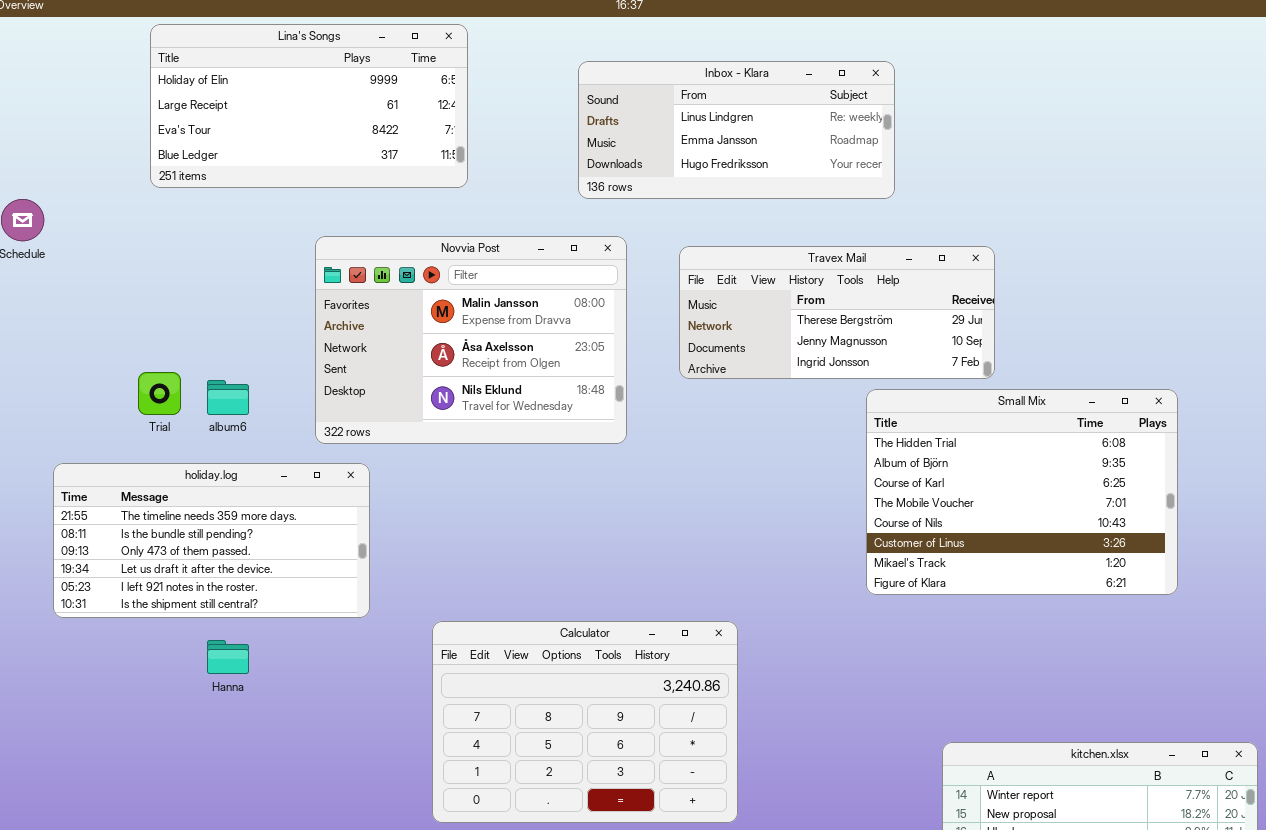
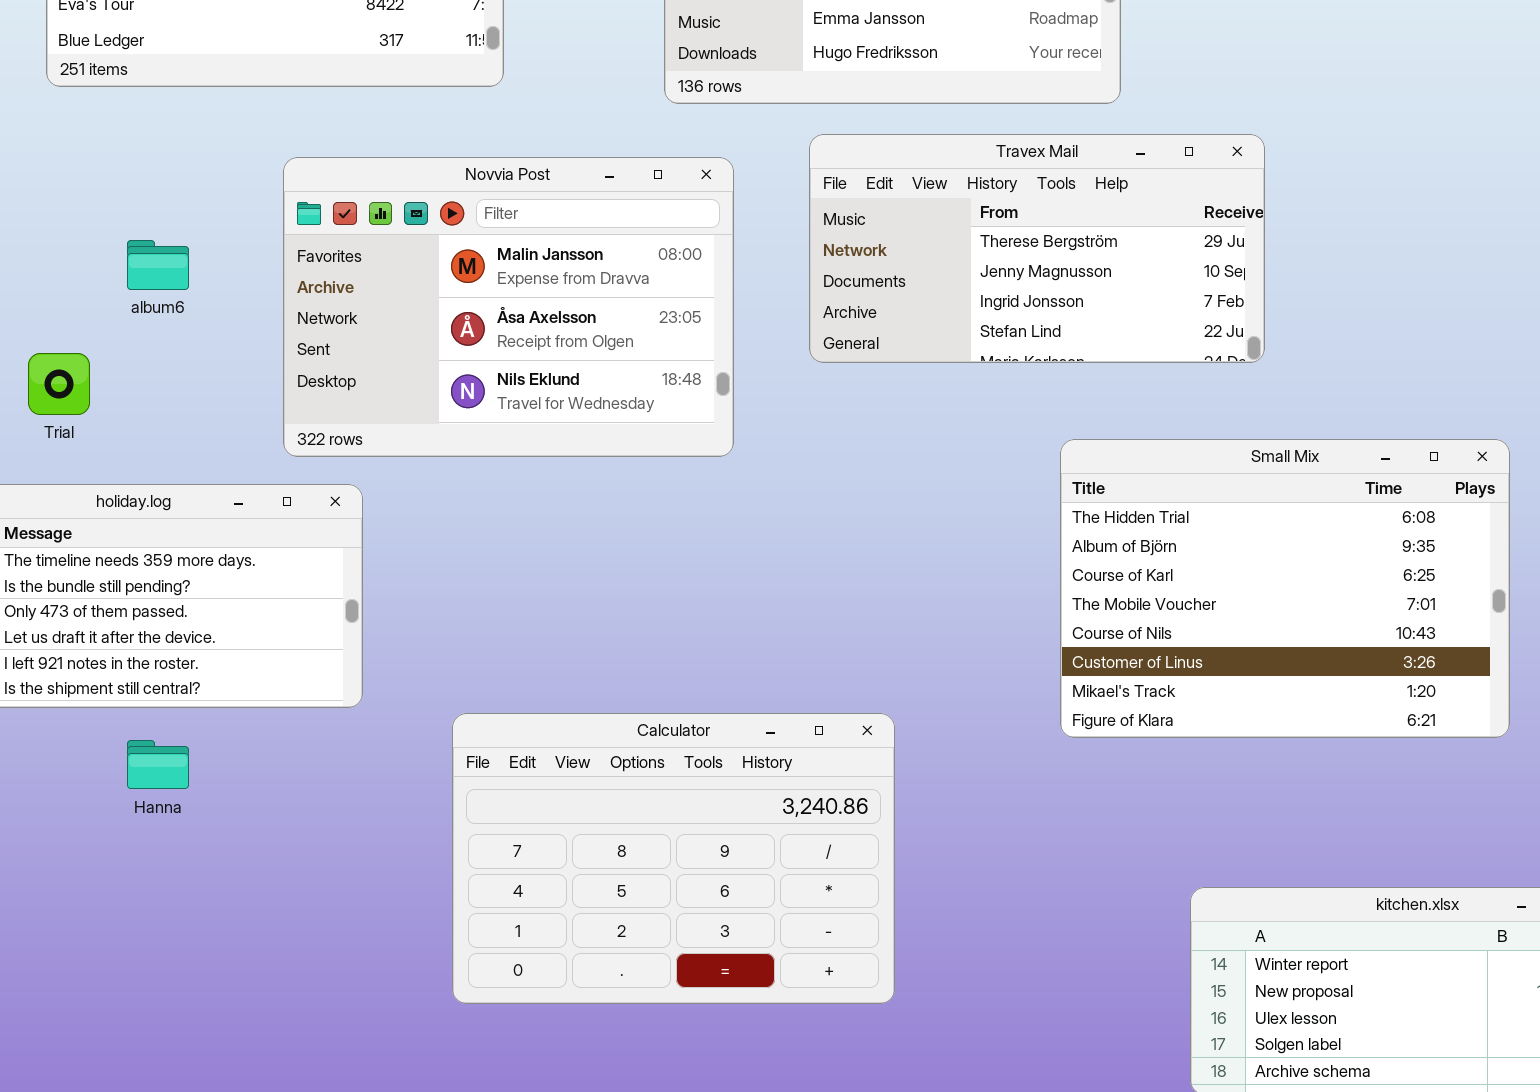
Travex Mail: [679,246,995,379] -> [809,134,1265,363], resized
album6: [207,380,249,415] -> [127,240,189,290], moved
Small Mix: [866,389,1178,595] -> [1060,439,1510,738], moved

